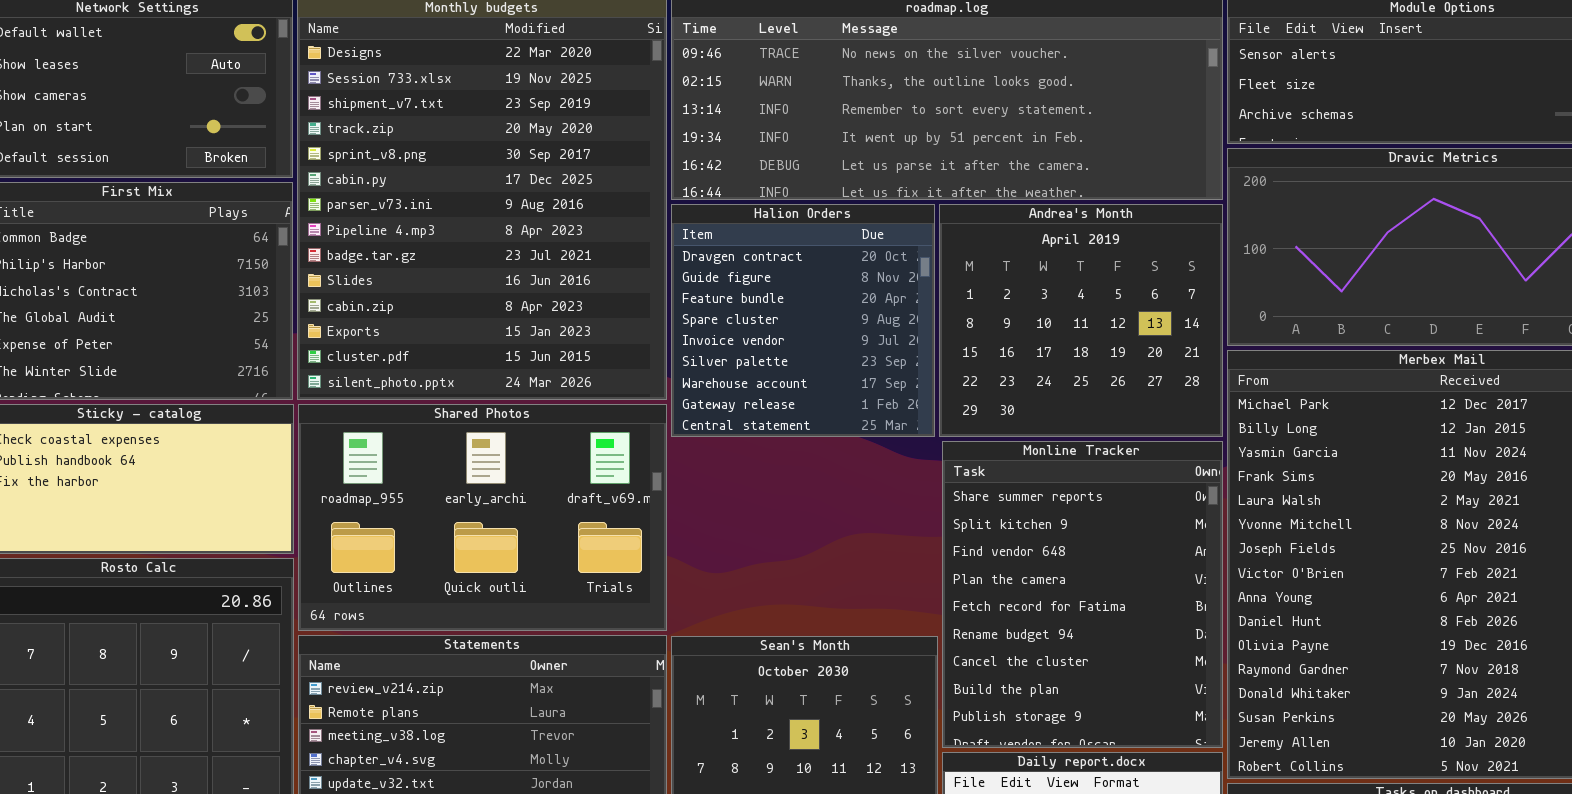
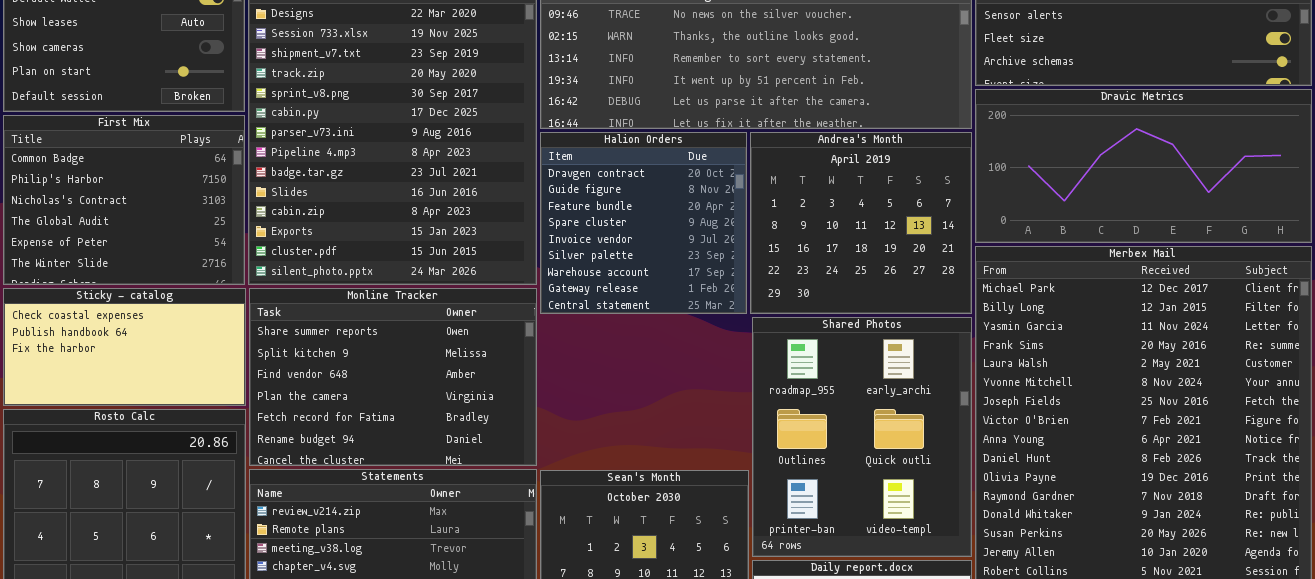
Shared Photos: [298,404,667,631] -> [752,317,972,557], moved, resized
Monline Tracker: [942,441,1223,748] -> [249,288,537,466], moved, resized

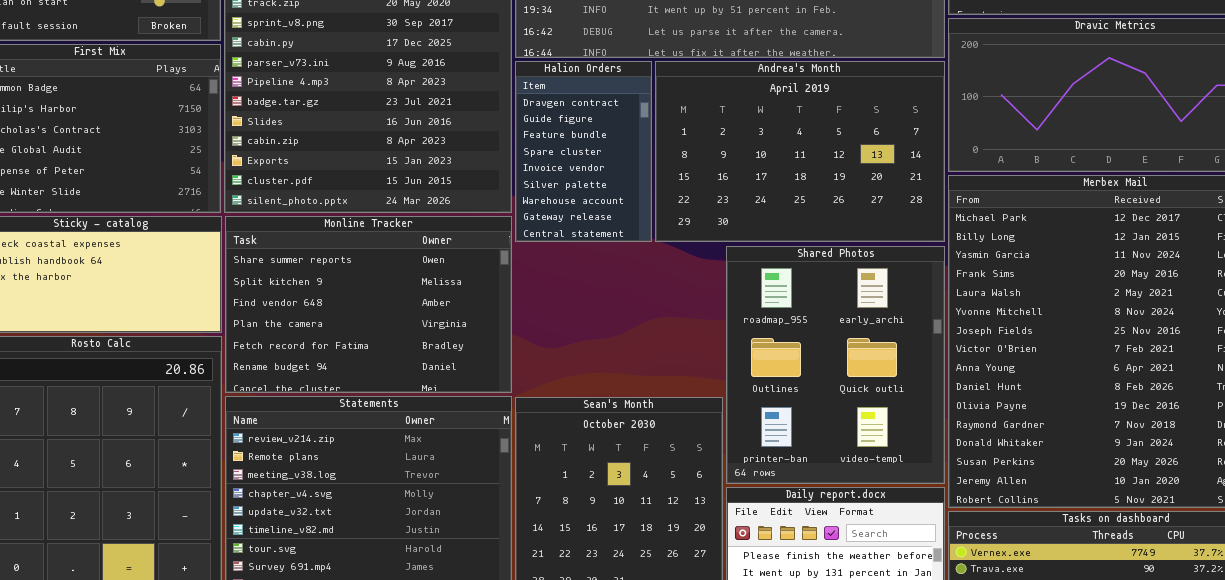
Halion Orders: [540,132,747,314] -> [515,61,652,242], resized
Andrea's Month: [750,132,972,314] -> [655,61,945,242], resized

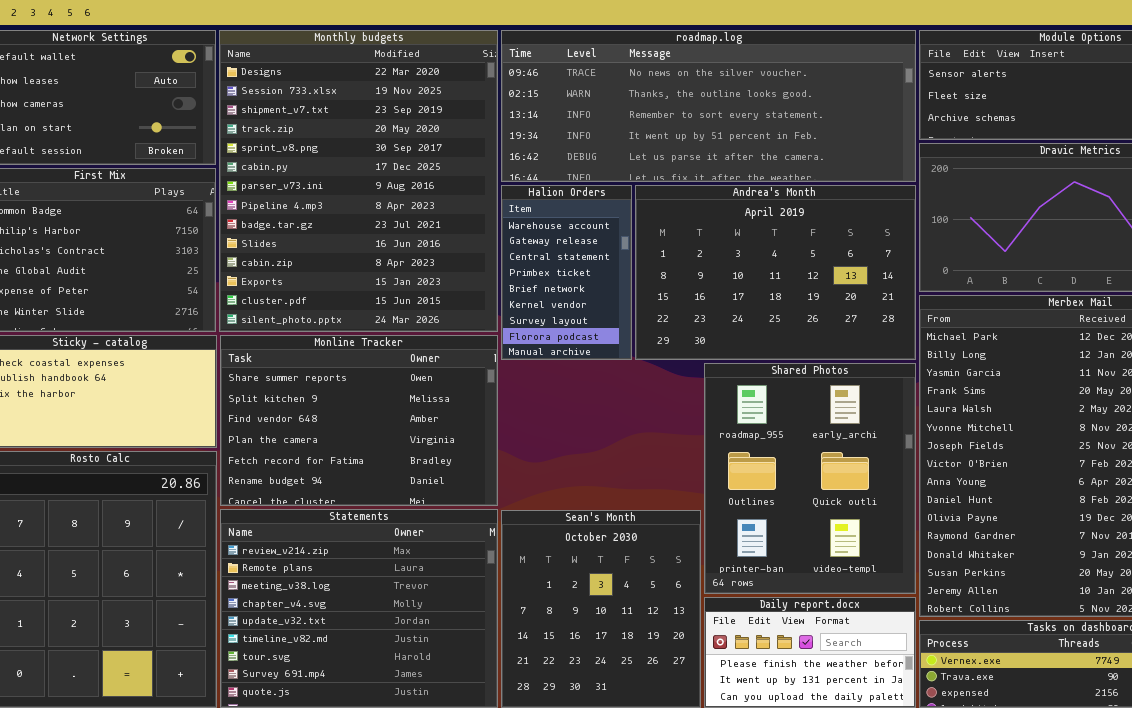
Halion Orders: [515,61,652,242] -> [501,185,632,360], scrolled down 6 rows

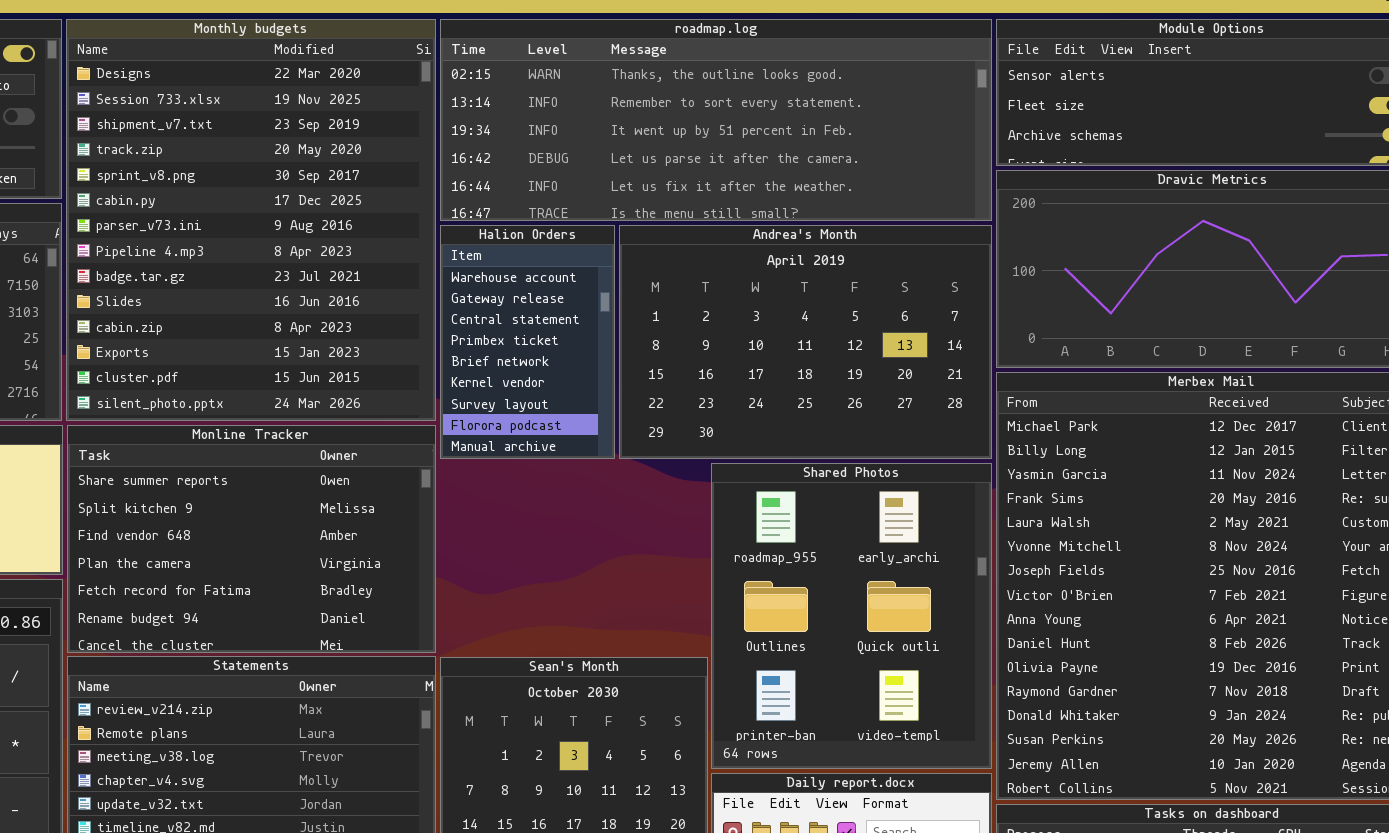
roadmap.log: [501,30,916,182] -> [440,19,992,221], scrolled down 1 row

